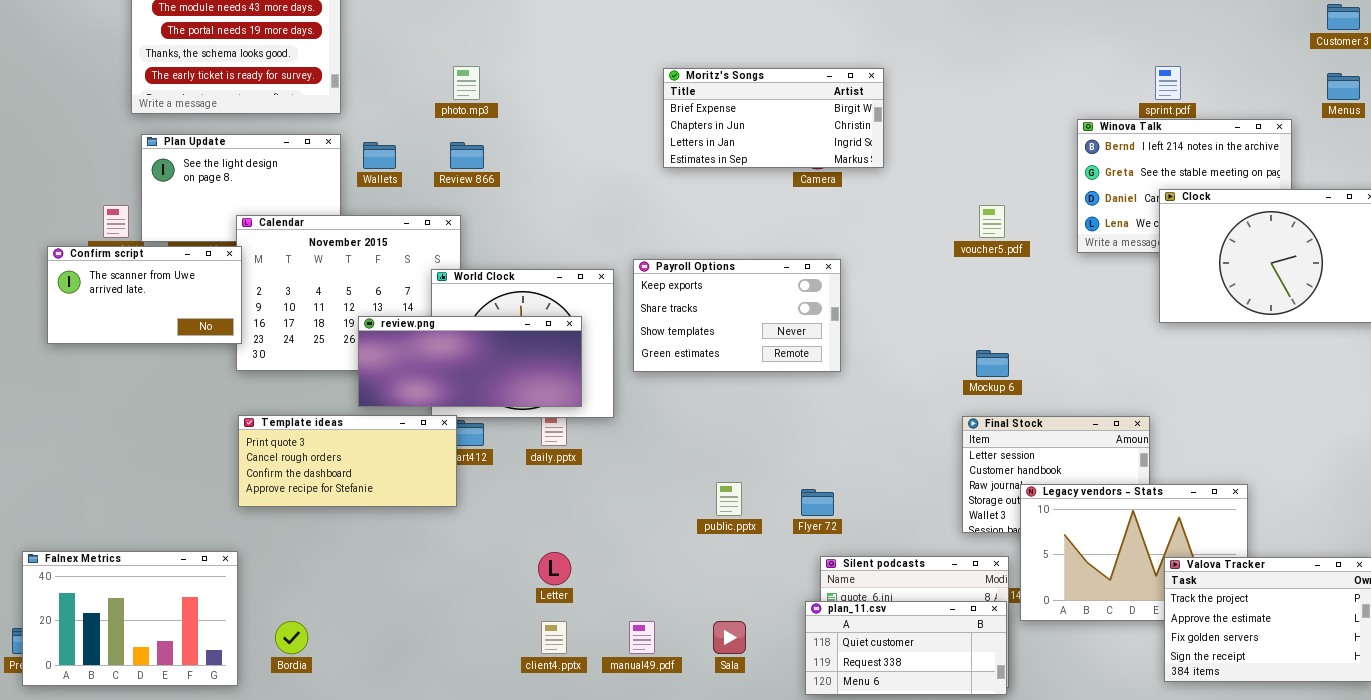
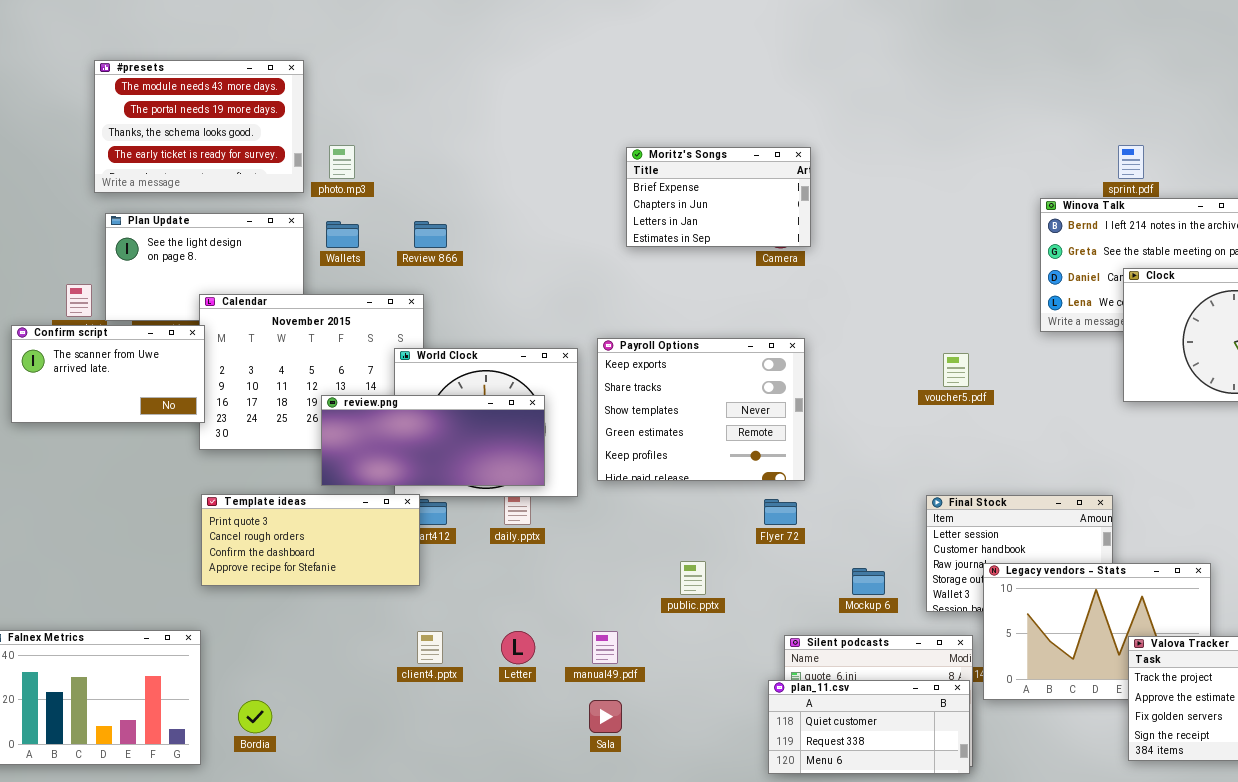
photo.mp3: [453,66,480,100] -> [329,145,355,179], moved
Moritz's Songs: [663,68,884,168] -> [626,147,811,247], resized
voucher5.pdf: [979,205,1005,238] -> [943,353,969,387], moved
Payroll Options: [633,259,841,372] -> [597,338,805,481], resized
Mockup 6: [976,350,1009,377] -> [852,568,885,595], moved
Flyer 72: [801,489,834,516] -> [764,499,797,525], moved
client4.pptx: [541,621,567,654] -> [417,631,443,664], moved
manual49.pdf: [629,621,655,654] -> [592,631,618,664], moved
Sala: [713,621,746,654] -> [589,700,622,733], moved

